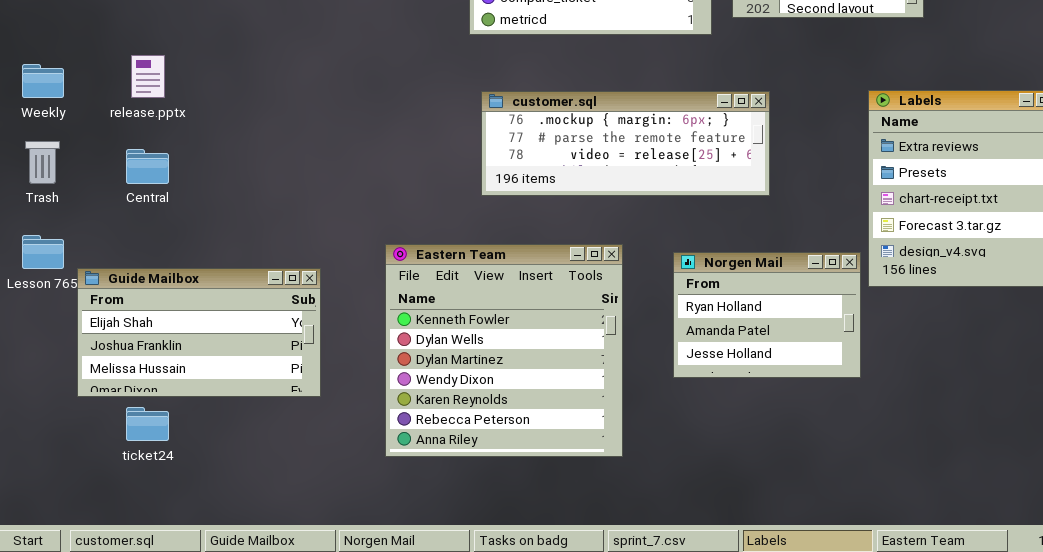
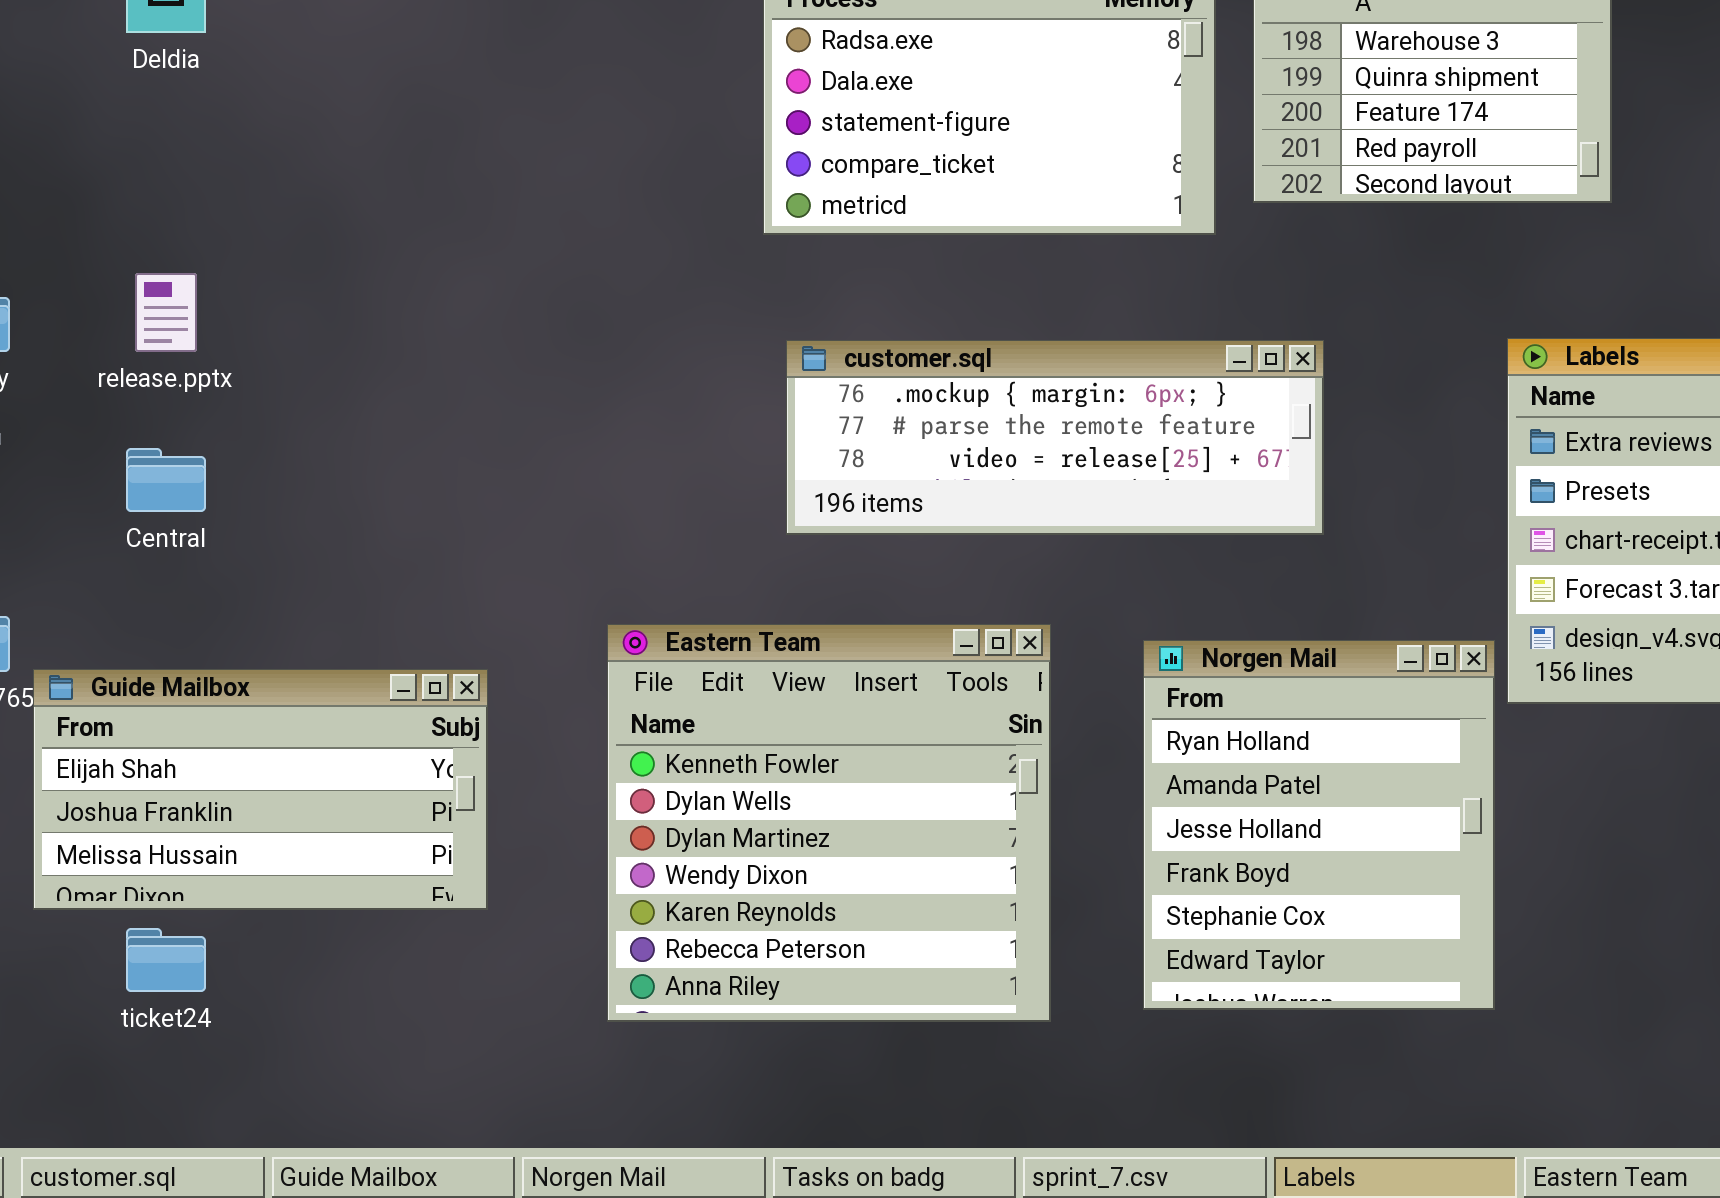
Norgen Mail: [673,252,861,378] -> [1143,640,1495,1010], resized

